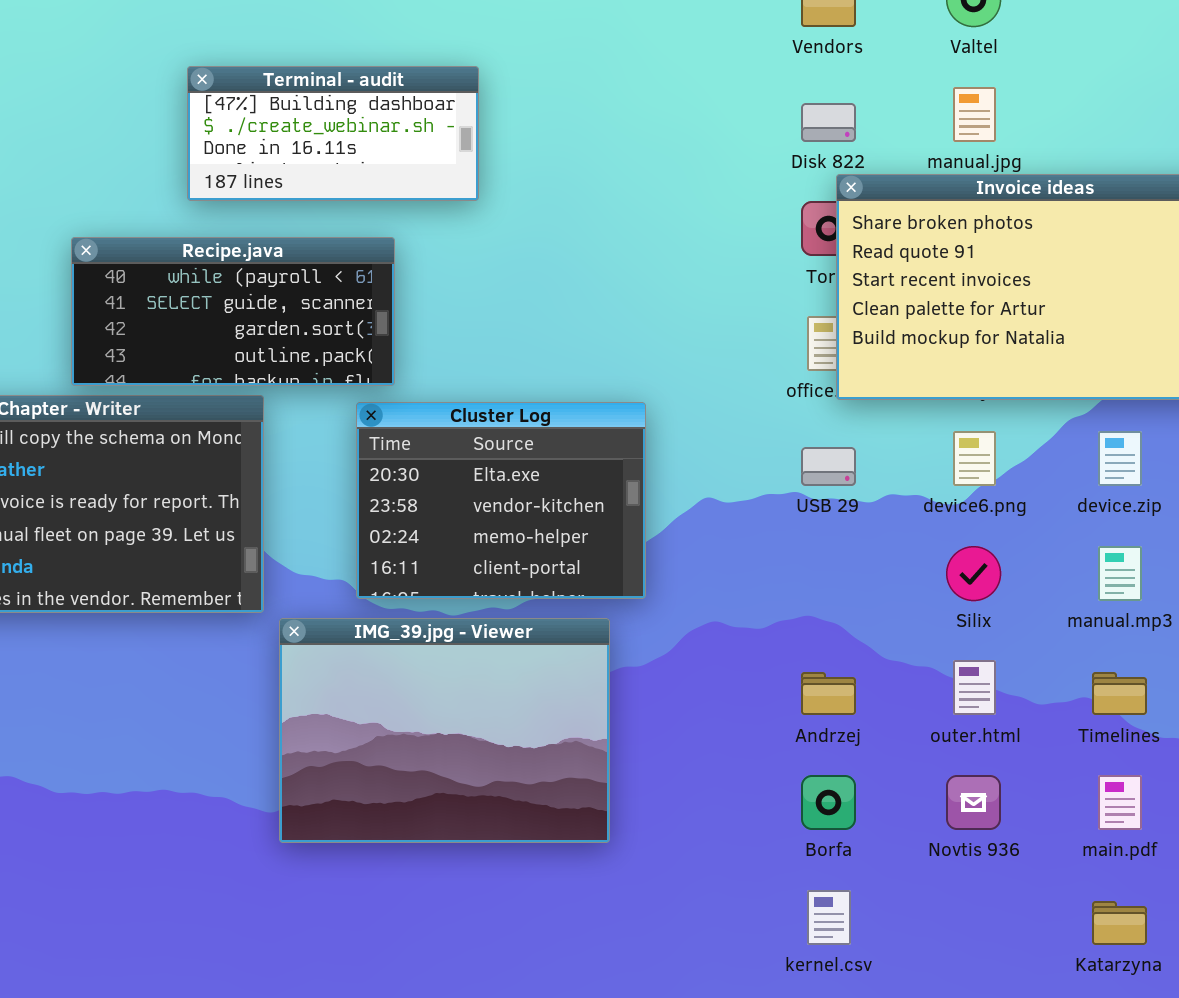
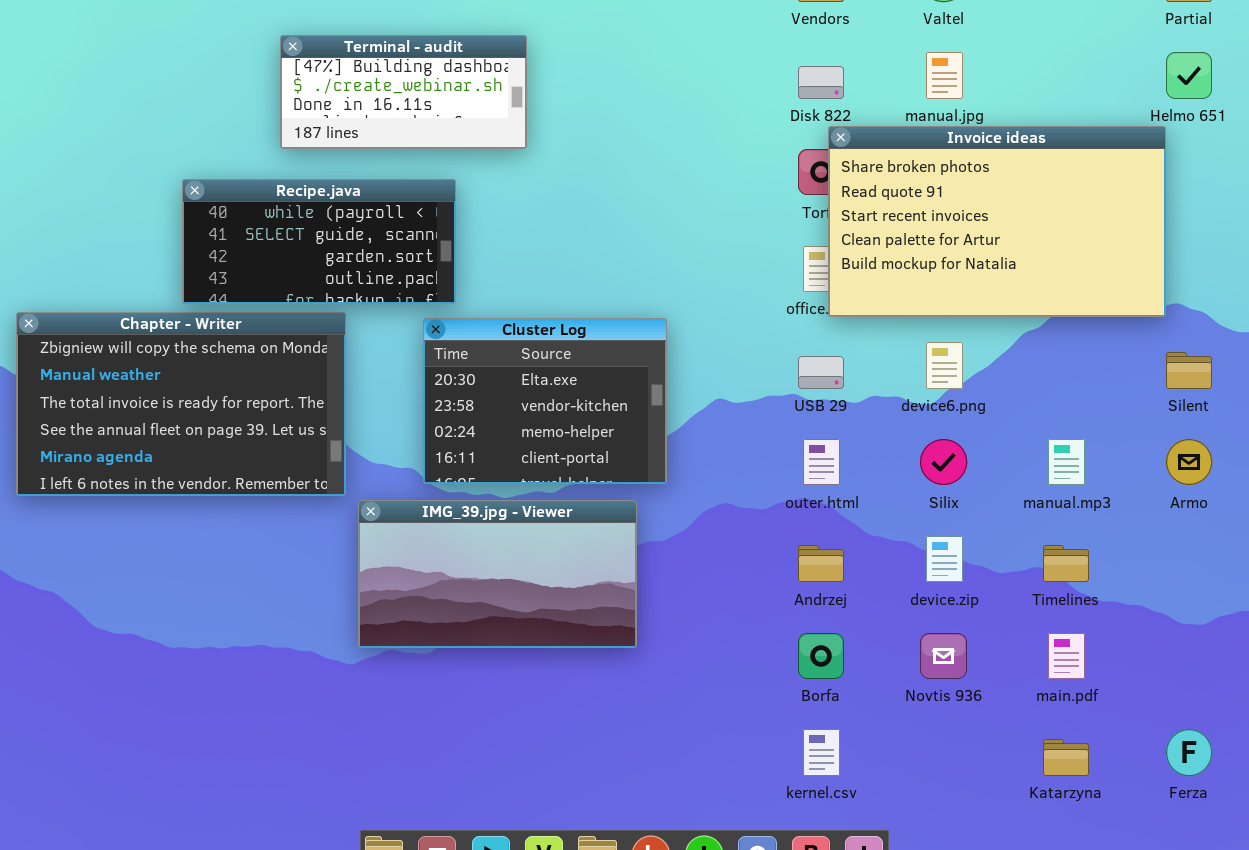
device.zip: [1098,431,1142,486] -> [926,536,963,582], moved
IMG_39.jpg - Viewer: [279,618,610,843] -> [358,500,637,648], resized
outer.html: [953,660,996,715] -> [803,439,840,485], moved

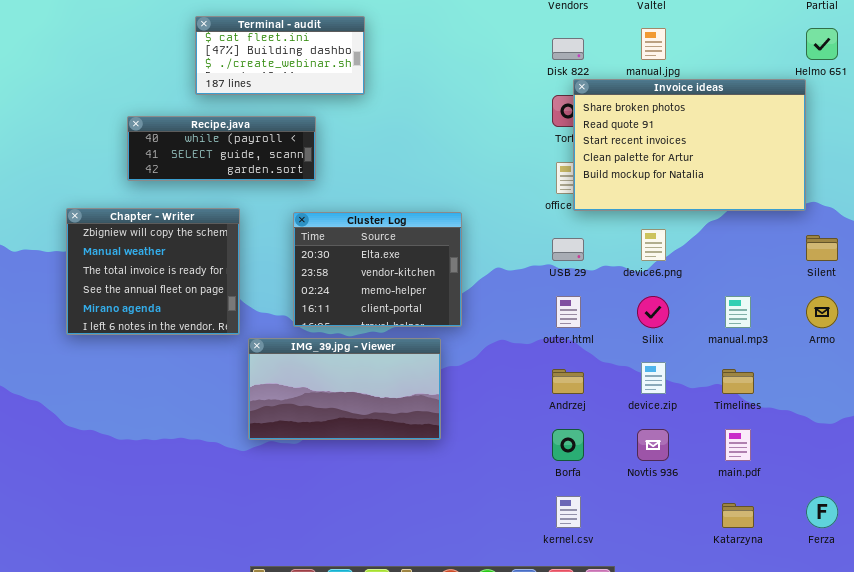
Terminal - audit: [280,35,527,149] -> [195,16,365,95], scrolled up 1 row
Recipe.java: [182,179,456,304] -> [127,116,316,181], resized
Chapter - Writer: [16,312,346,496] -> [66,208,240,335], resized

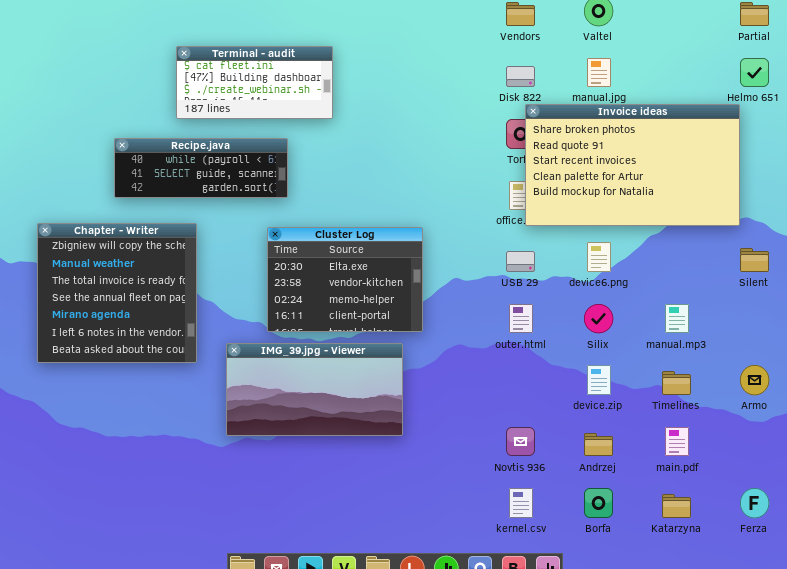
Chapter - Writer: [66,208,240,335] -> [37,223,197,363], moved, resized
Armo: [806,296,838,328] -> [740,365,769,395], moved
Andrzej: [552,369,584,394] -> [584,433,613,456], moved
Borfa: [552,429,584,461] -> [584,488,613,518], moved
Novtis 936: [637,429,669,461] -> [506,427,535,456], moved

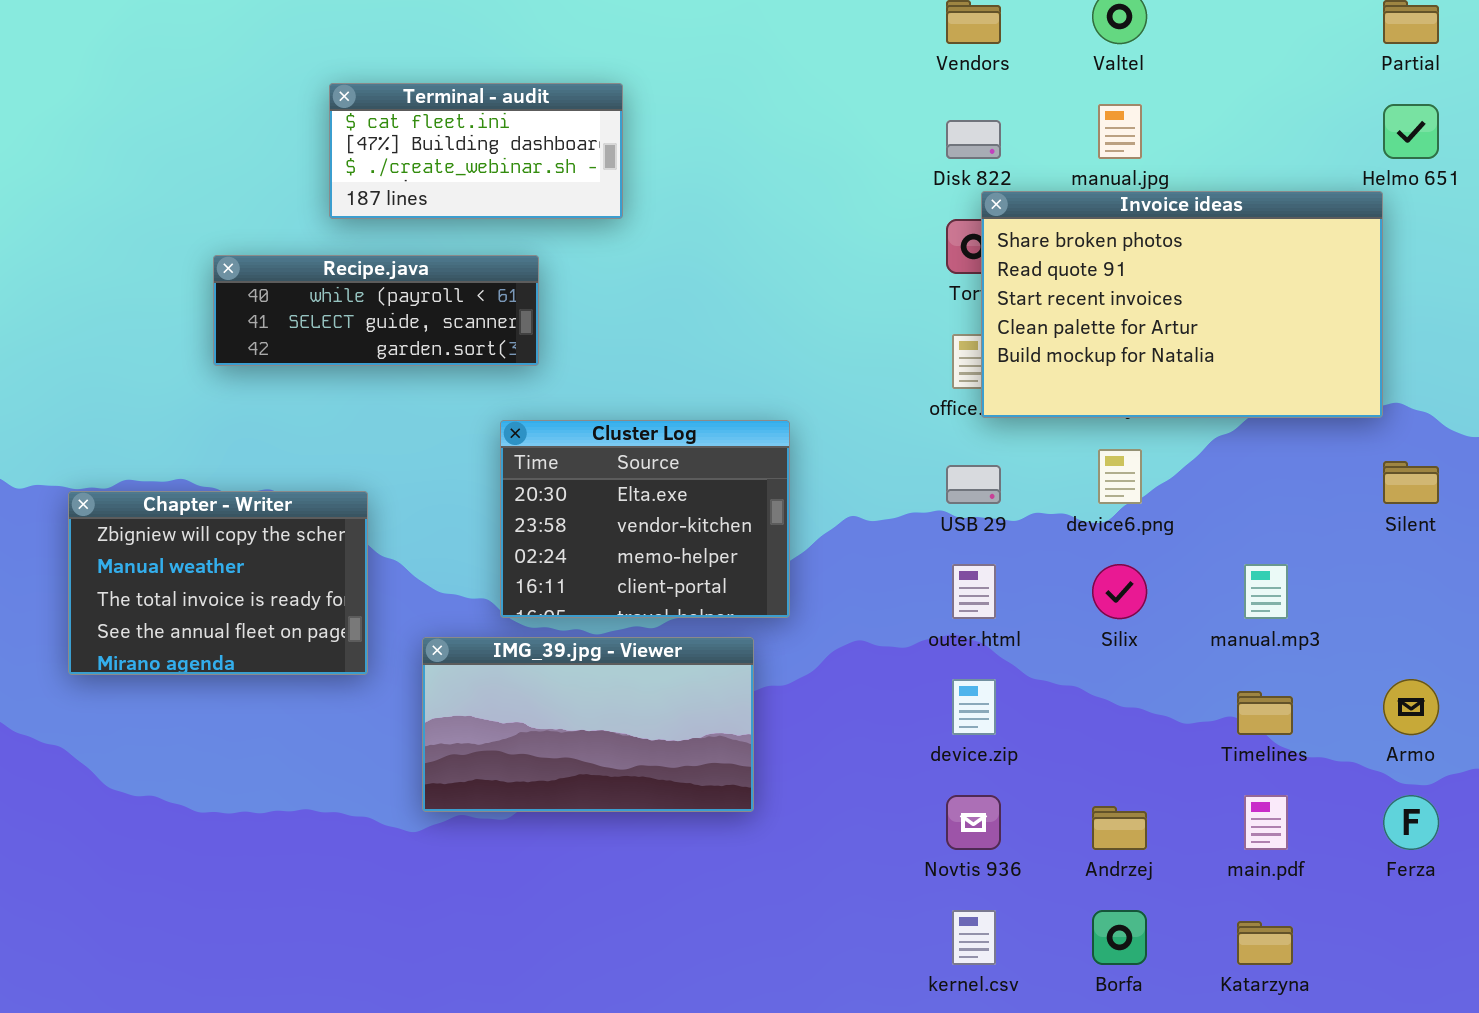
Chapter - Writer: [37,223,197,363] -> [68,491,368,675], resized
device.zip: [587,365,611,395] -> [952,679,996,735], moved
Ferza: [740,488,769,518] -> [1383,795,1439,850], moved

